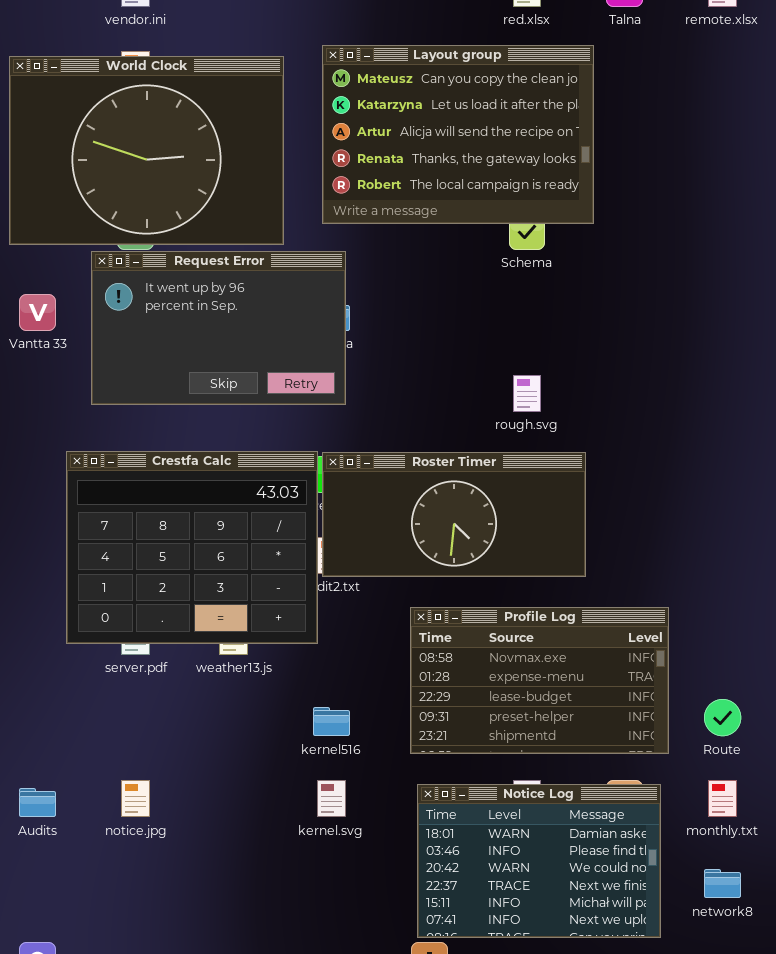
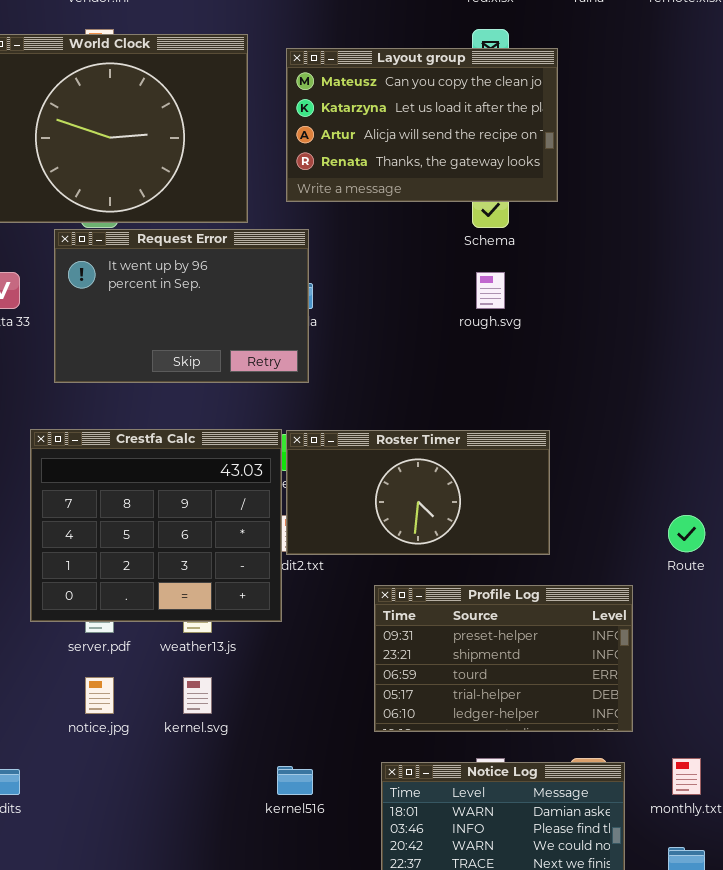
Layout group: [322,45,594,224] -> [286,48,558,202], resized
rough.svg: [513,375,541,412] -> [476,272,505,309], moved
Profile Log: [410,607,669,754] -> [374,585,633,732], scrolled down 3 rows
Route: [704,699,741,736] -> [668,515,705,552], moved
kernel516: [313,707,350,736] -> [277,766,313,795], moved
notice.jpg: [121,780,150,817] -> [85,677,114,714], moved
kernel.svg: [317,780,346,817] -> [183,677,212,714], moved

